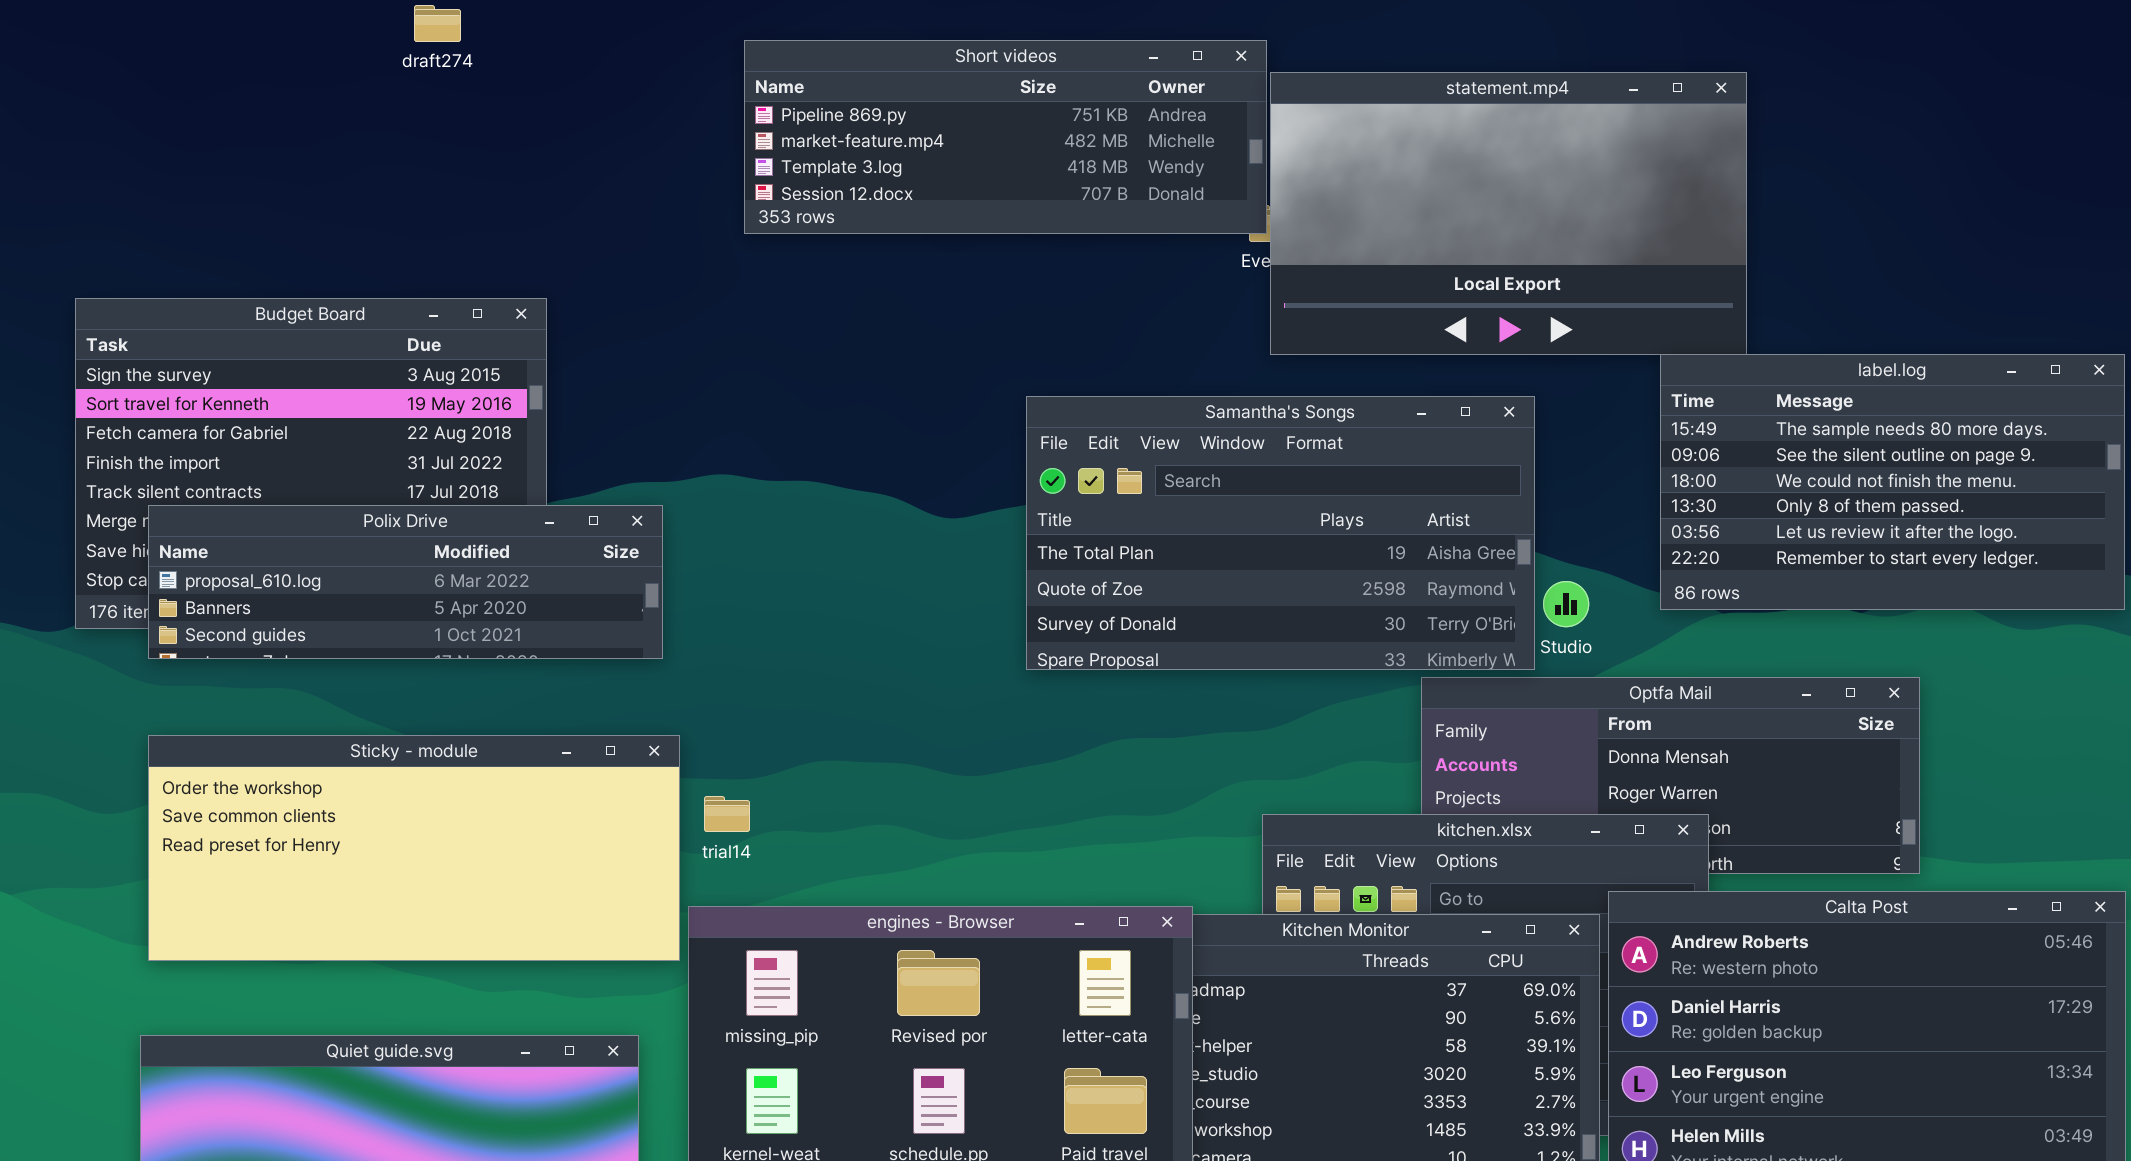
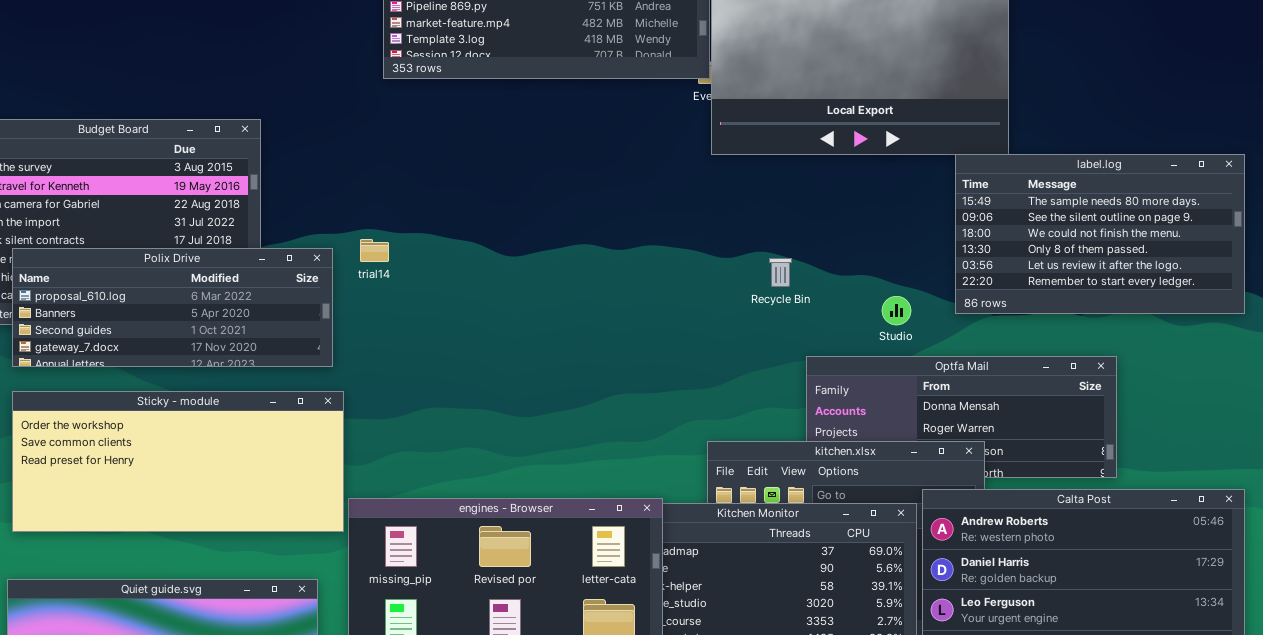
Samantha's Songs: [1026,396,1535,670] -> none, closed
Polix Drive: [148,505,663,659] -> [12,248,333,367], resized
trial14: [704,796,750,832] -> [360,239,389,262], moved

